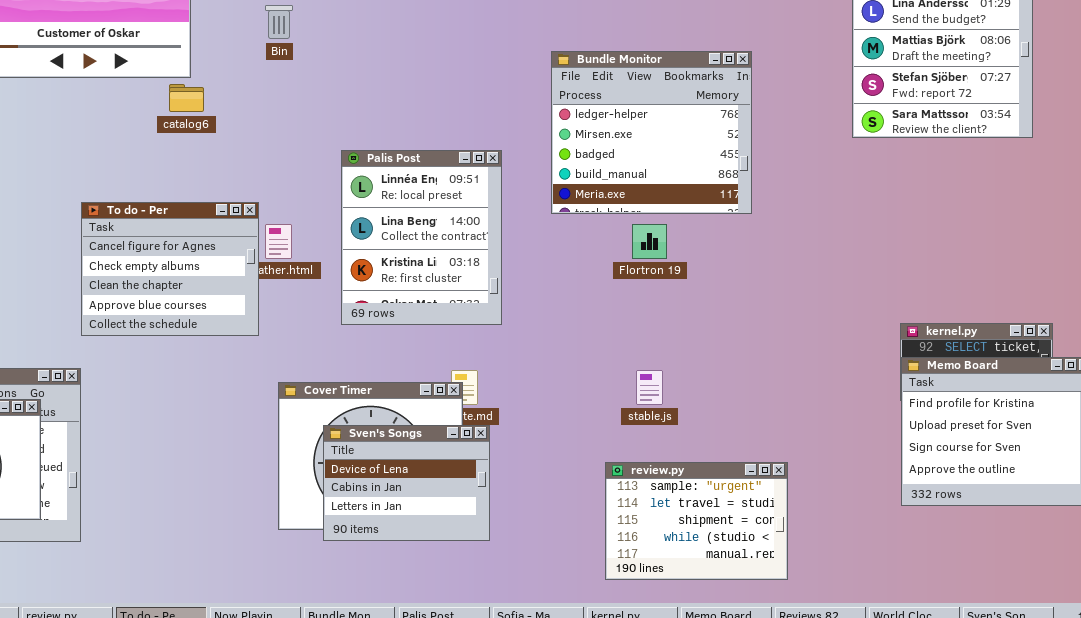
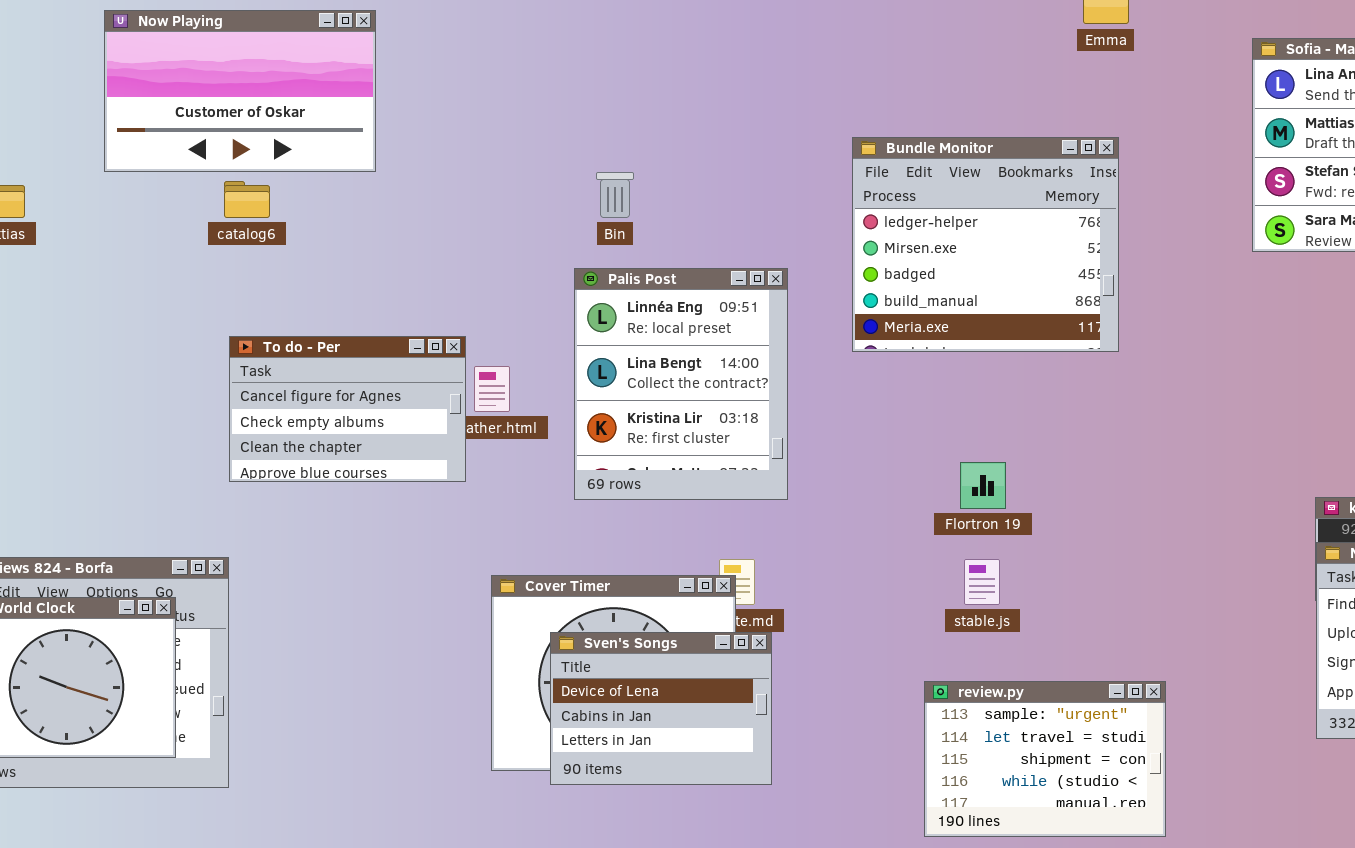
Bin: [265,5,293,39] -> [596,172,634,218], moved
catalog6: [169,84,204,112] -> [224,181,270,218], moved
To do - Per: [81,202,259,336] -> [229,336,466,482], resized
Flortron 19: [632,224,667,259] -> [960,462,1006,509], moved

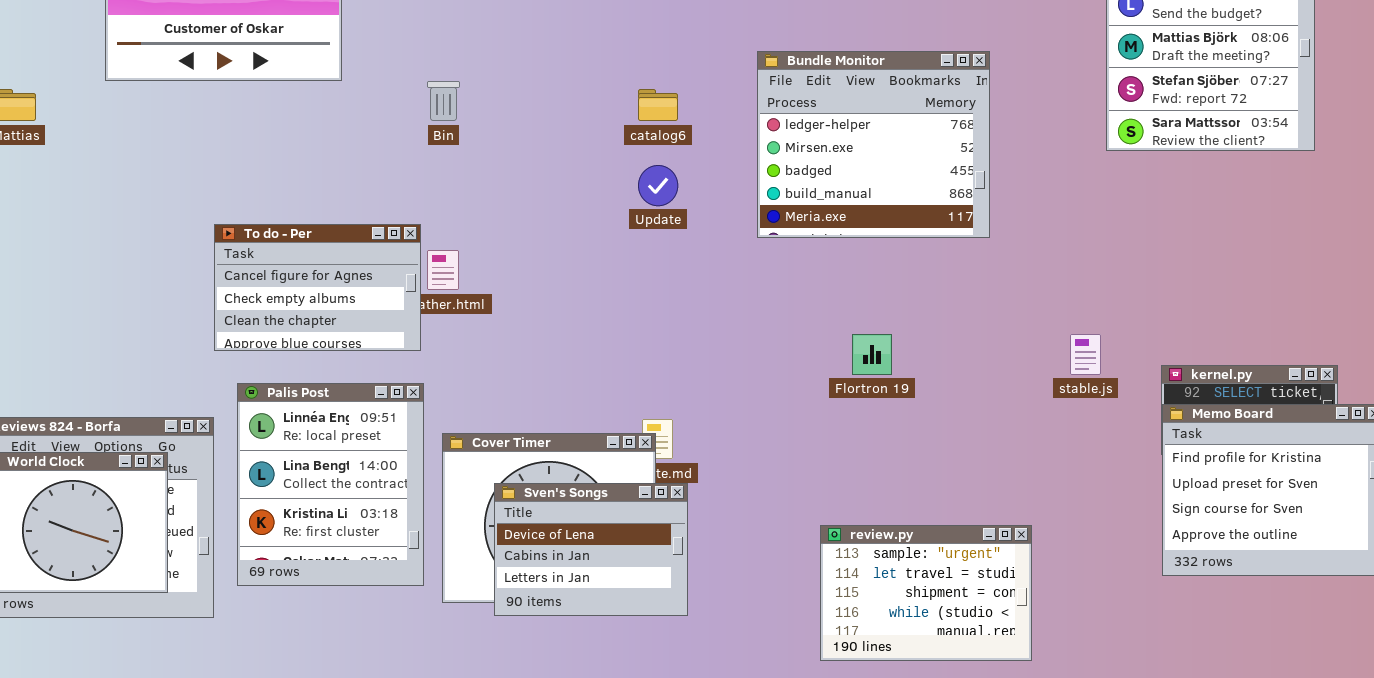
Bin: [596,172,634,218] -> [427,81,460,121], moved
catalog6: [224,181,270,218] -> [638,89,678,121], moved
Palis Post: [574,268,788,500] -> [237,383,424,586], moved
stable.js: [964,559,1000,605] -> [1070,334,1101,375], moved

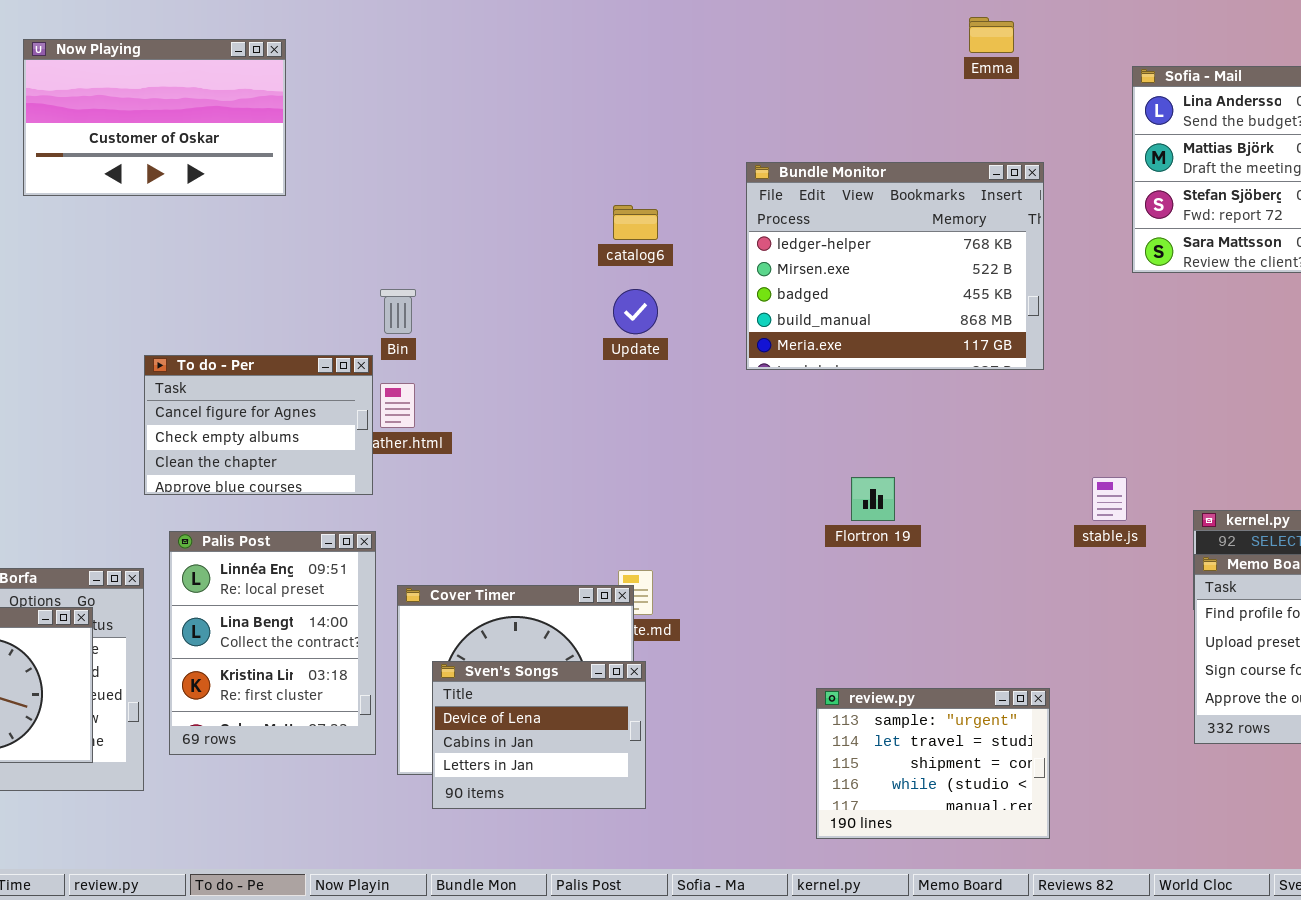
Bundle Monitor: [757,51,990,238] -> [746,162,1044,370], resized
Bin: [427,81,460,121] -> [380,289,416,334], moved
Sven's Songs: [494,483,688,616] -> [432,661,646,809], moved

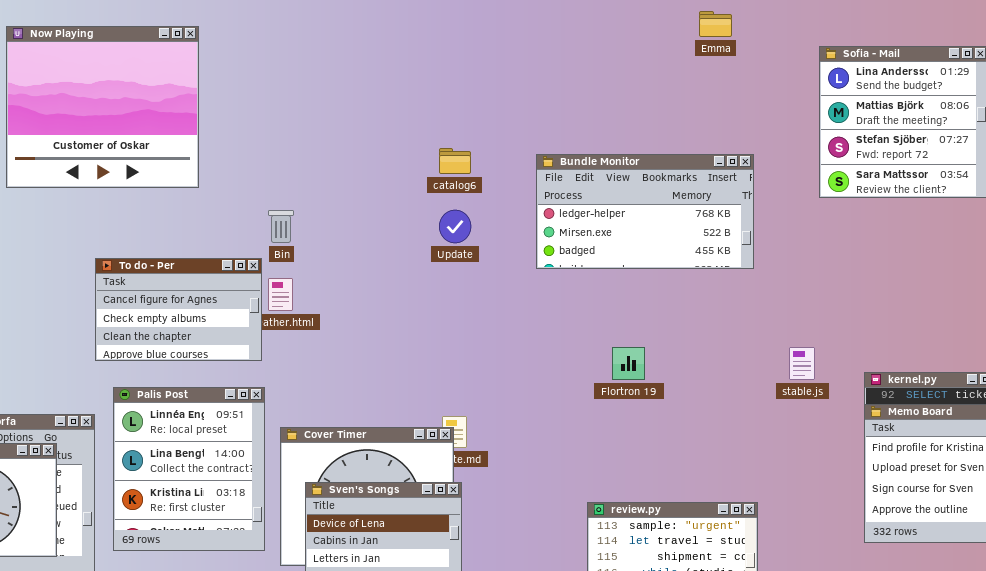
Now Playing: [23,39,286,196] -> [6,26,199,188], resized
Bundle Monitor: [746,162,1044,370] -> [536,154,754,269], resized

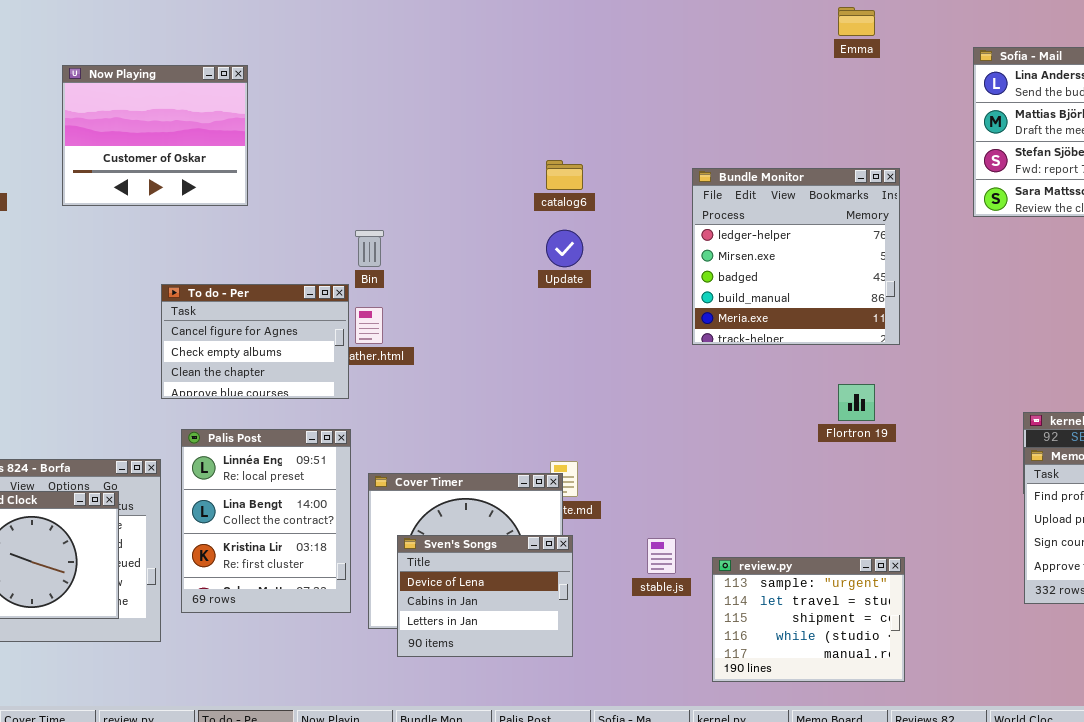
Now Playing: [6,26,199,188] -> [62,65,248,206], resized
Bundle Monitor: [536,154,754,269] -> [692,168,900,345], resized
Flortron 19: [612,347,645,380] -> [838,384,875,421], moved
stable.js: [789,347,815,380] -> [647,538,676,574], moved

